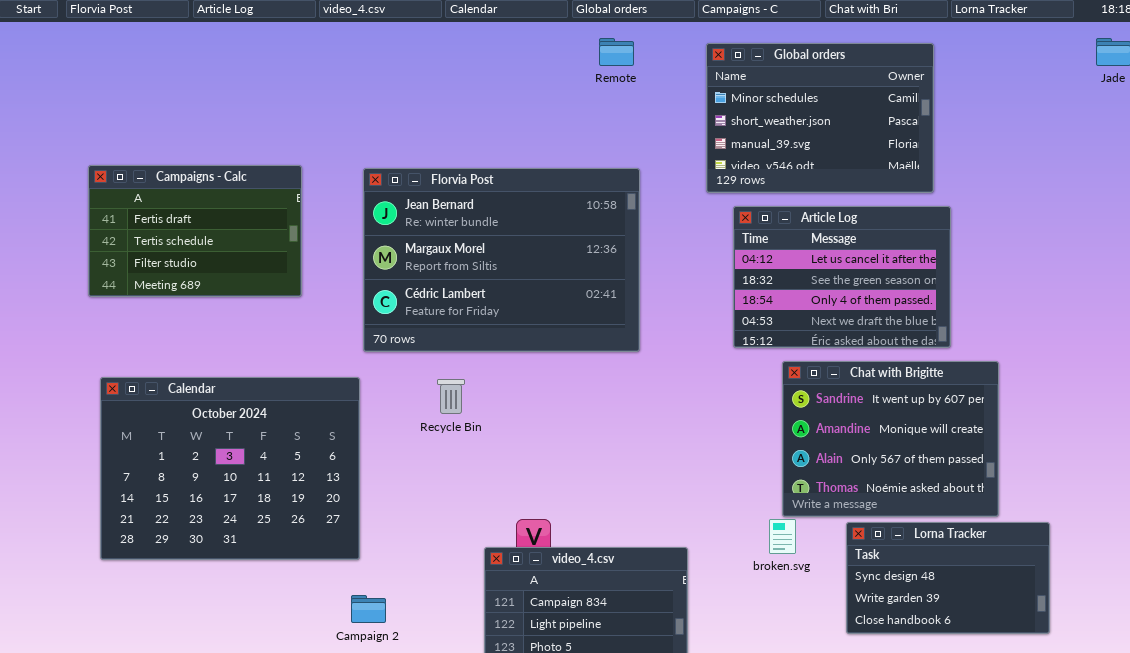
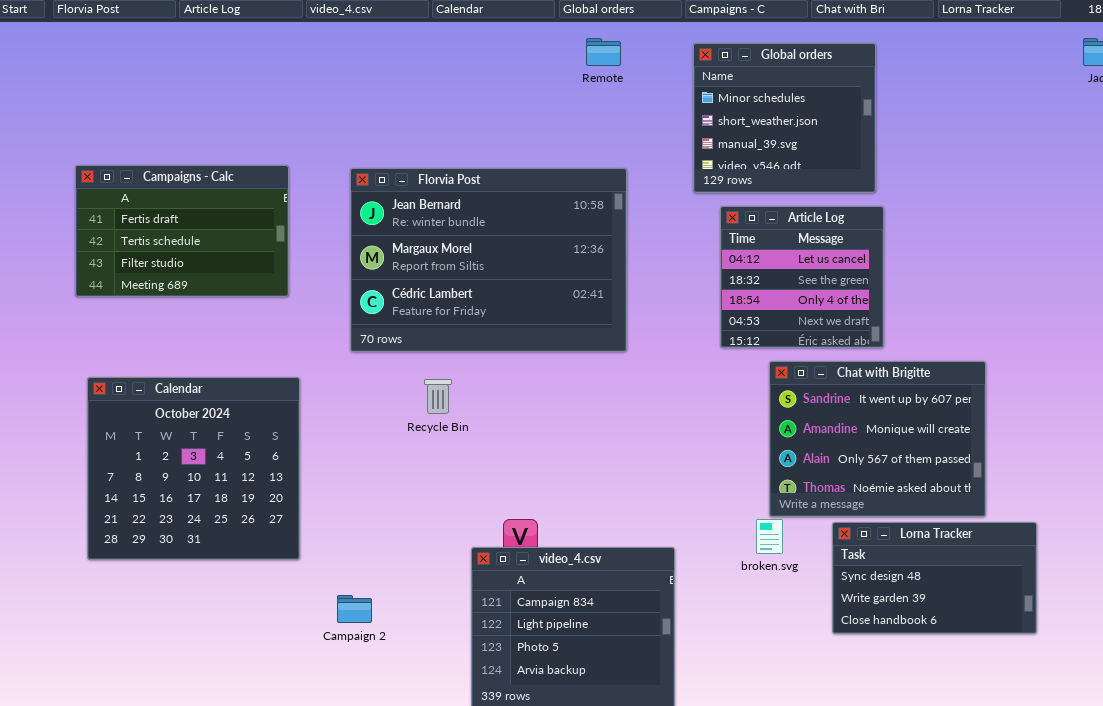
Global orders: [706,43,934,193] -> [693,43,876,193], resized
Article Log: [733,206,951,348] -> [720,206,884,348], resized
Calendar: [100,377,360,560] -> [87,377,300,560], resized

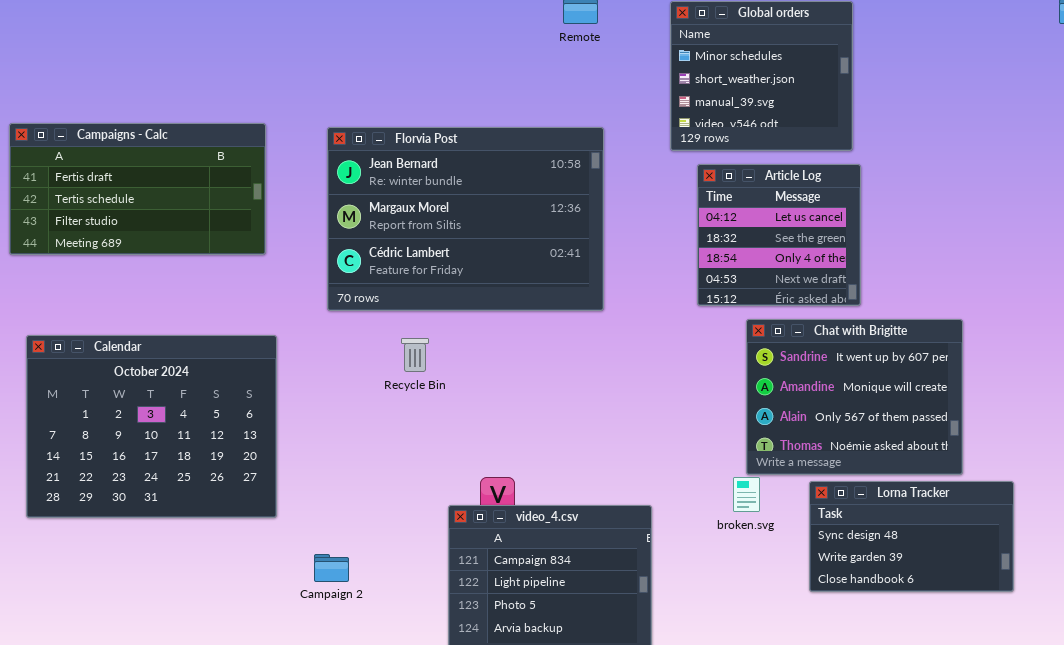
Campaigns - Calc: [75,165,289,297] -> [9,123,266,255], resized
Calendar: [87,377,300,560] -> [26,335,277,518], resized

